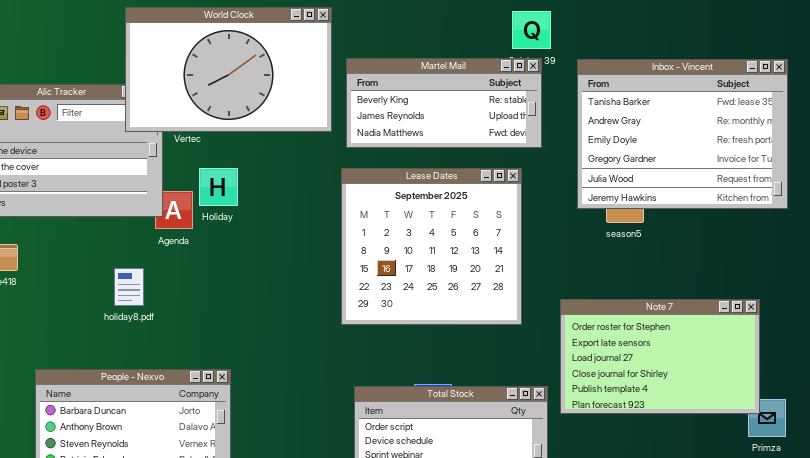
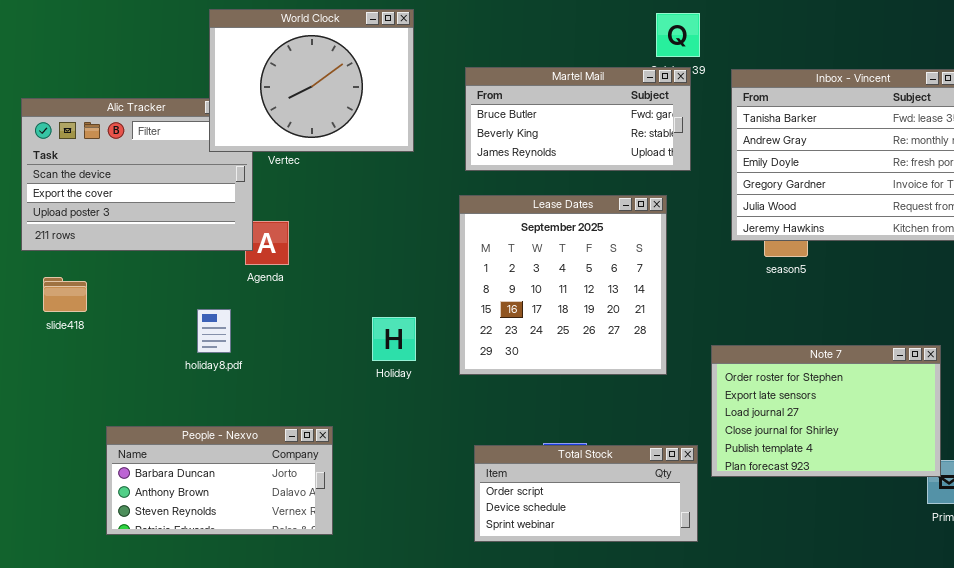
World Clock: [125,7,332,132] -> [209,9,414,152], resized
Martel Mail: [346,58,542,148] -> [465,67,691,171], scrolled up 1 row
Holiday: [199,168,238,206] -> [372,317,416,361], moved

